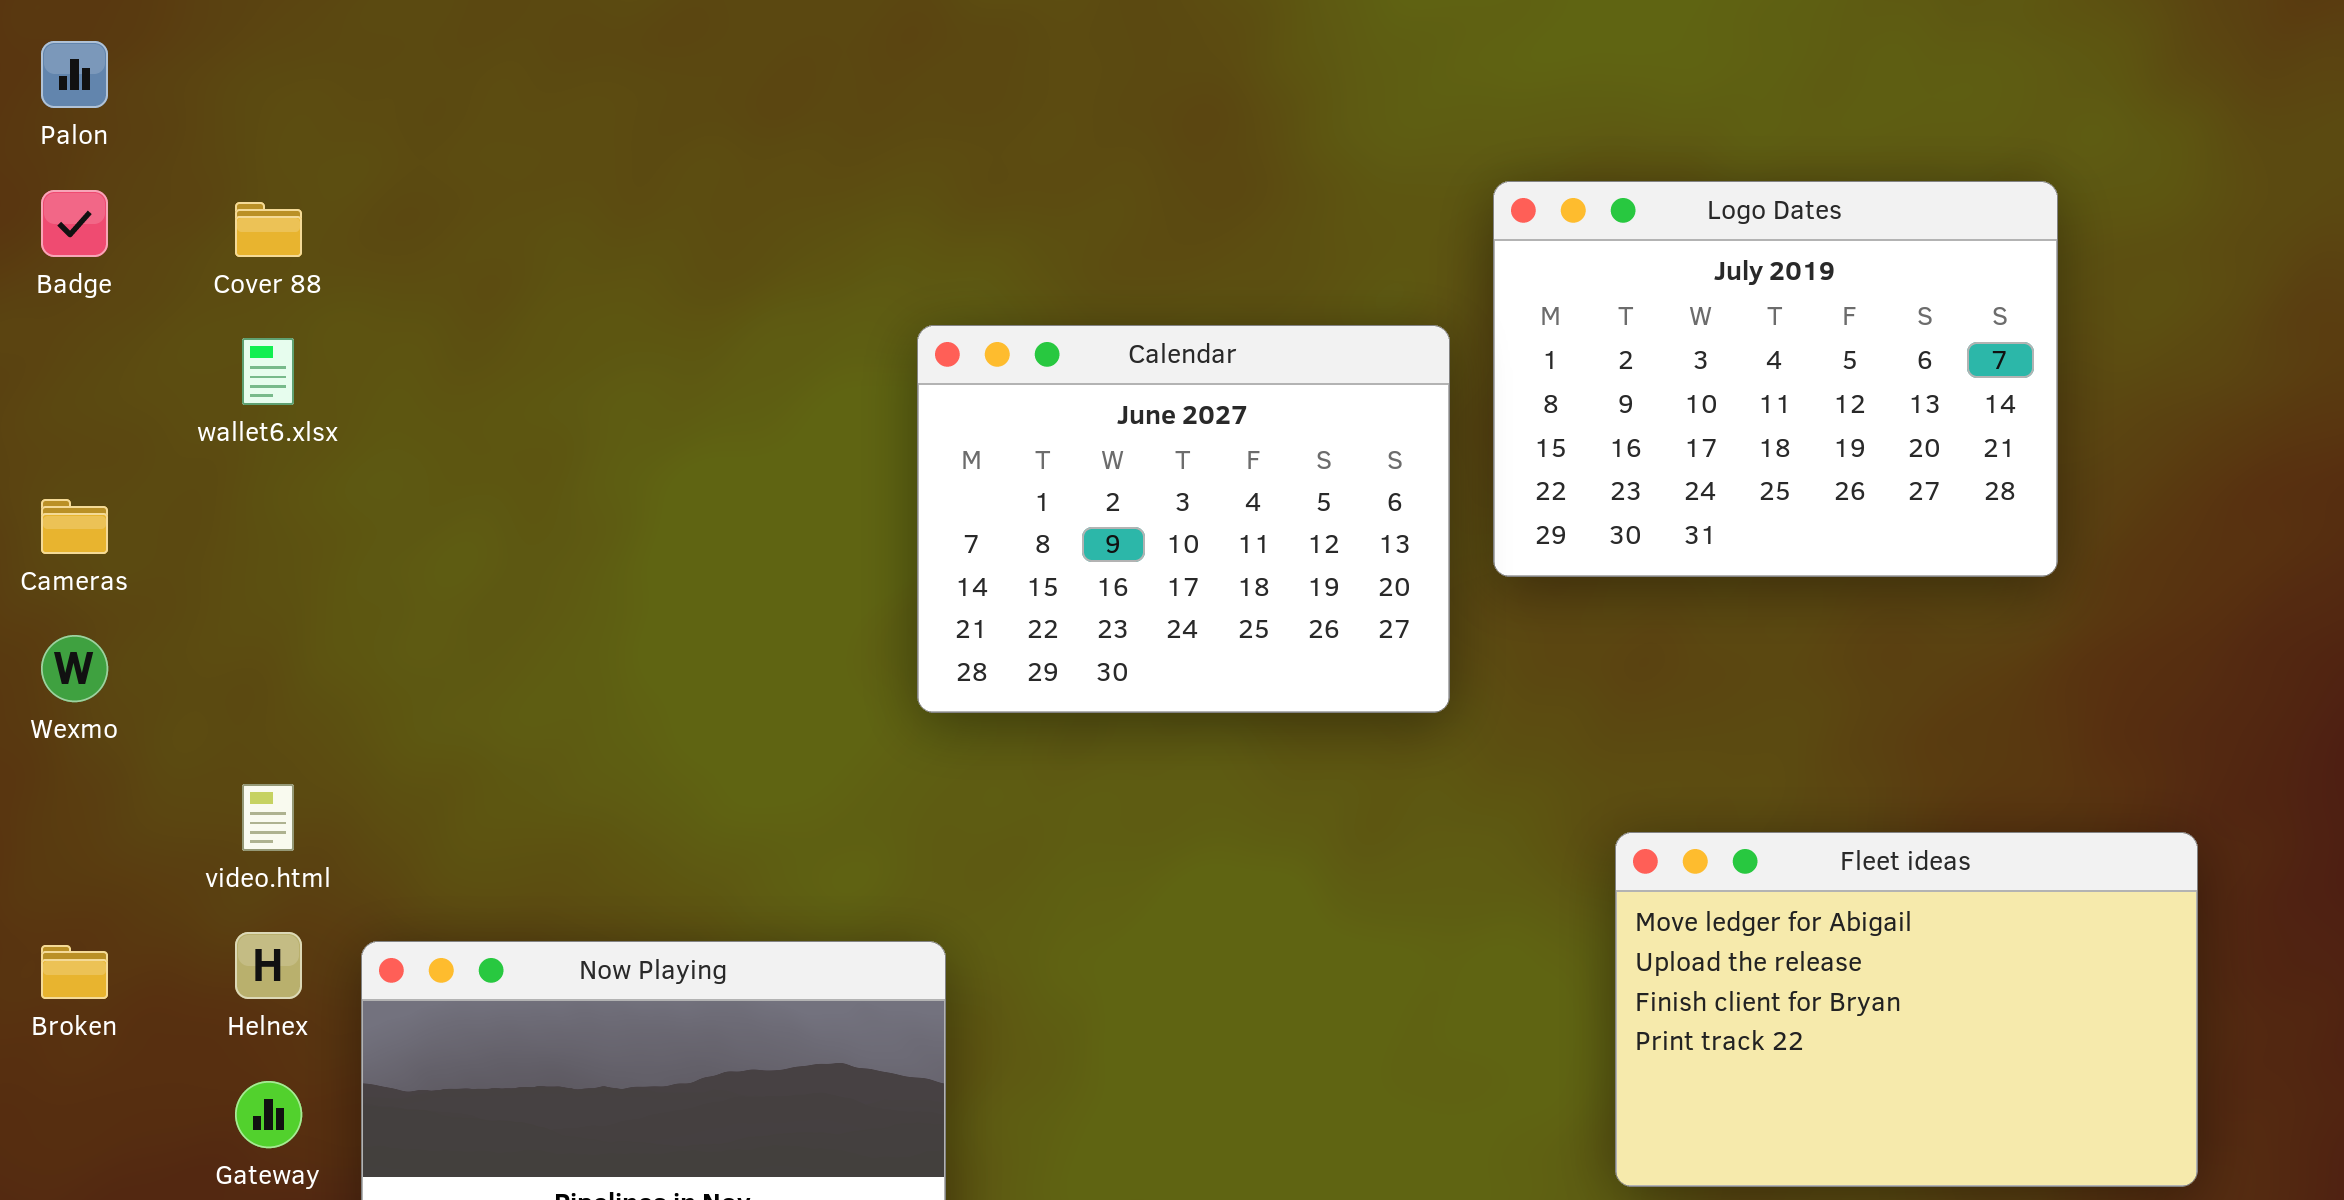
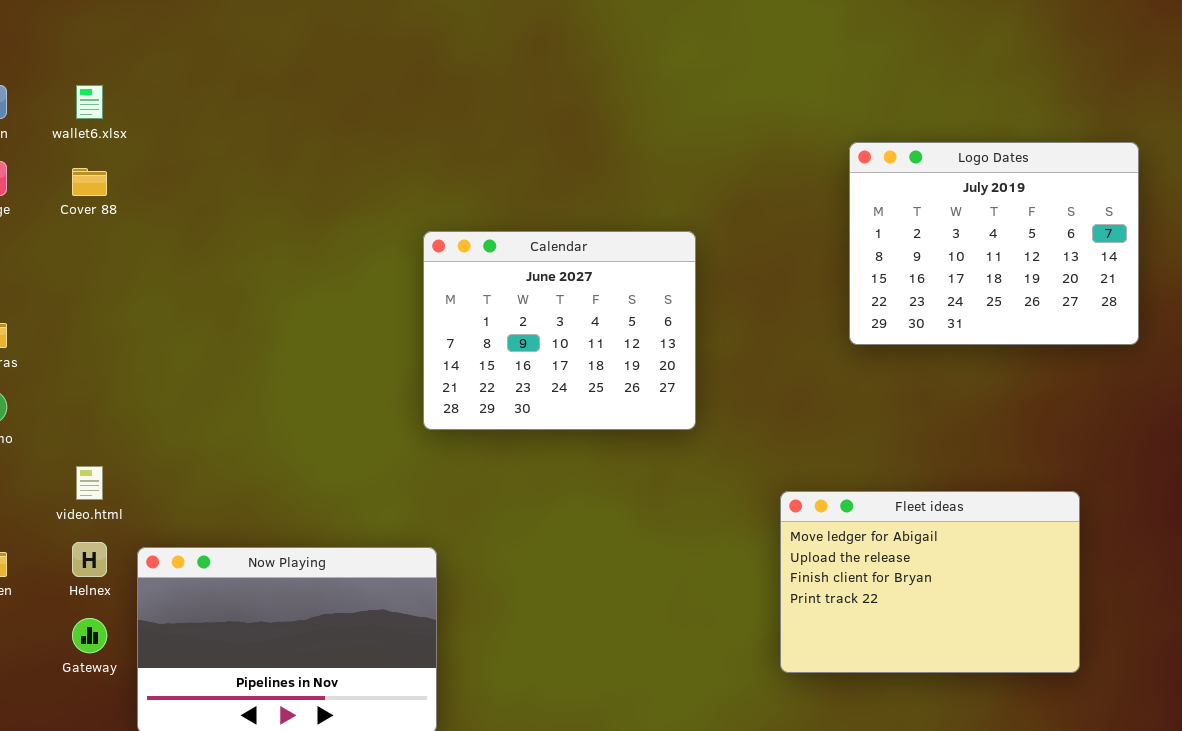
Logo Dates: [1493,181,2058,577] -> [849,142,1139,345], moved
wallet6.xlsx: [242,338,294,405] -> [76,85,103,119], moved

